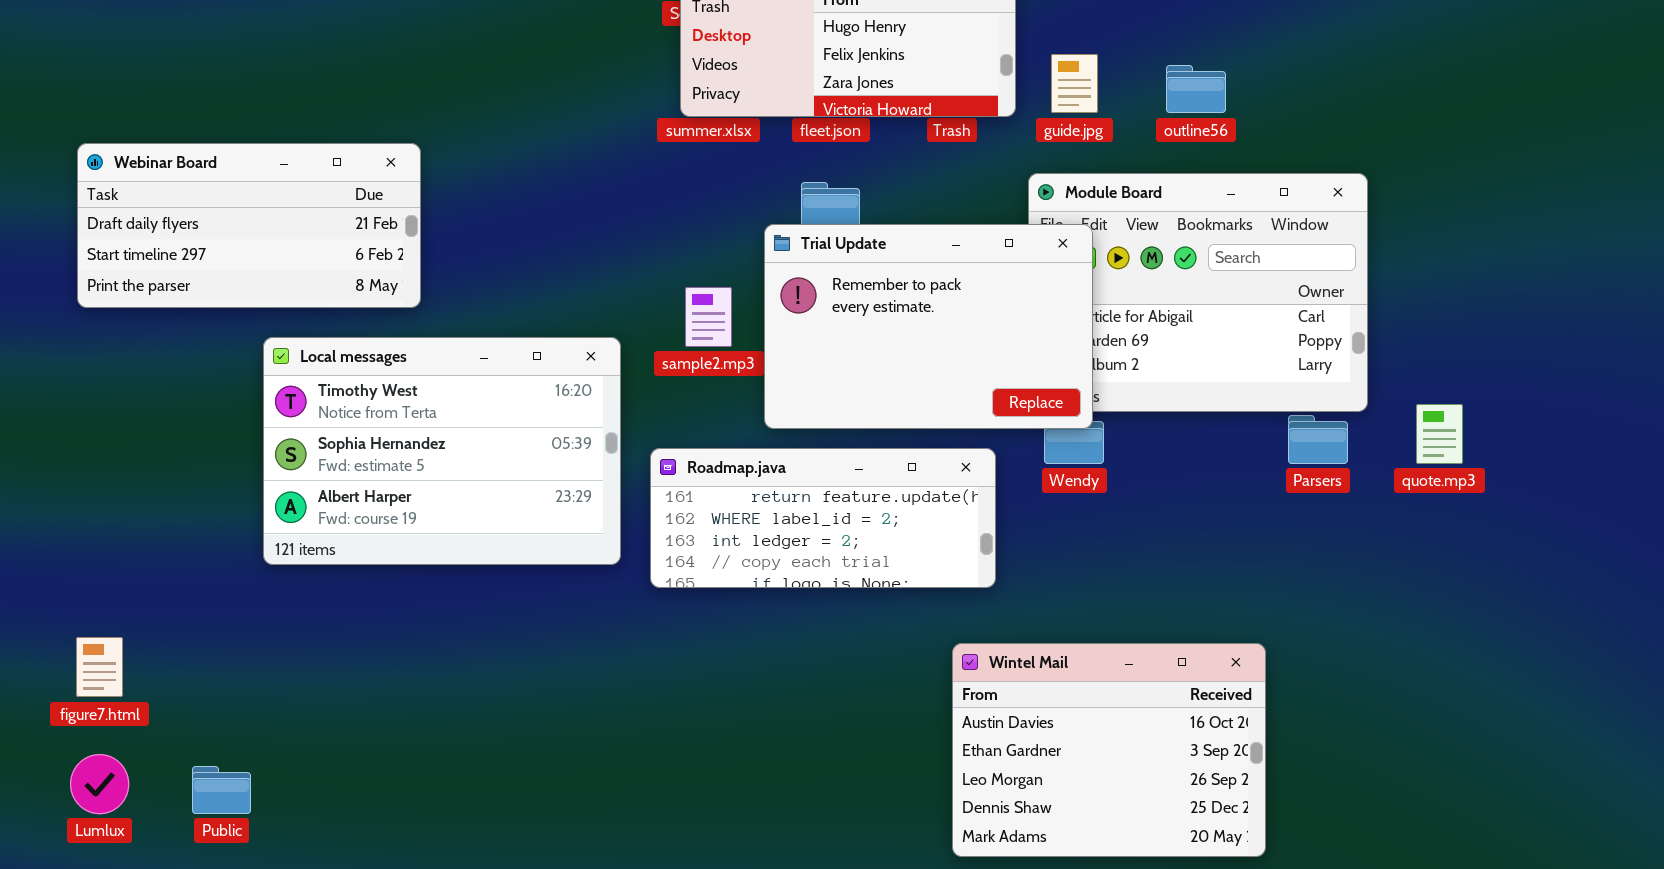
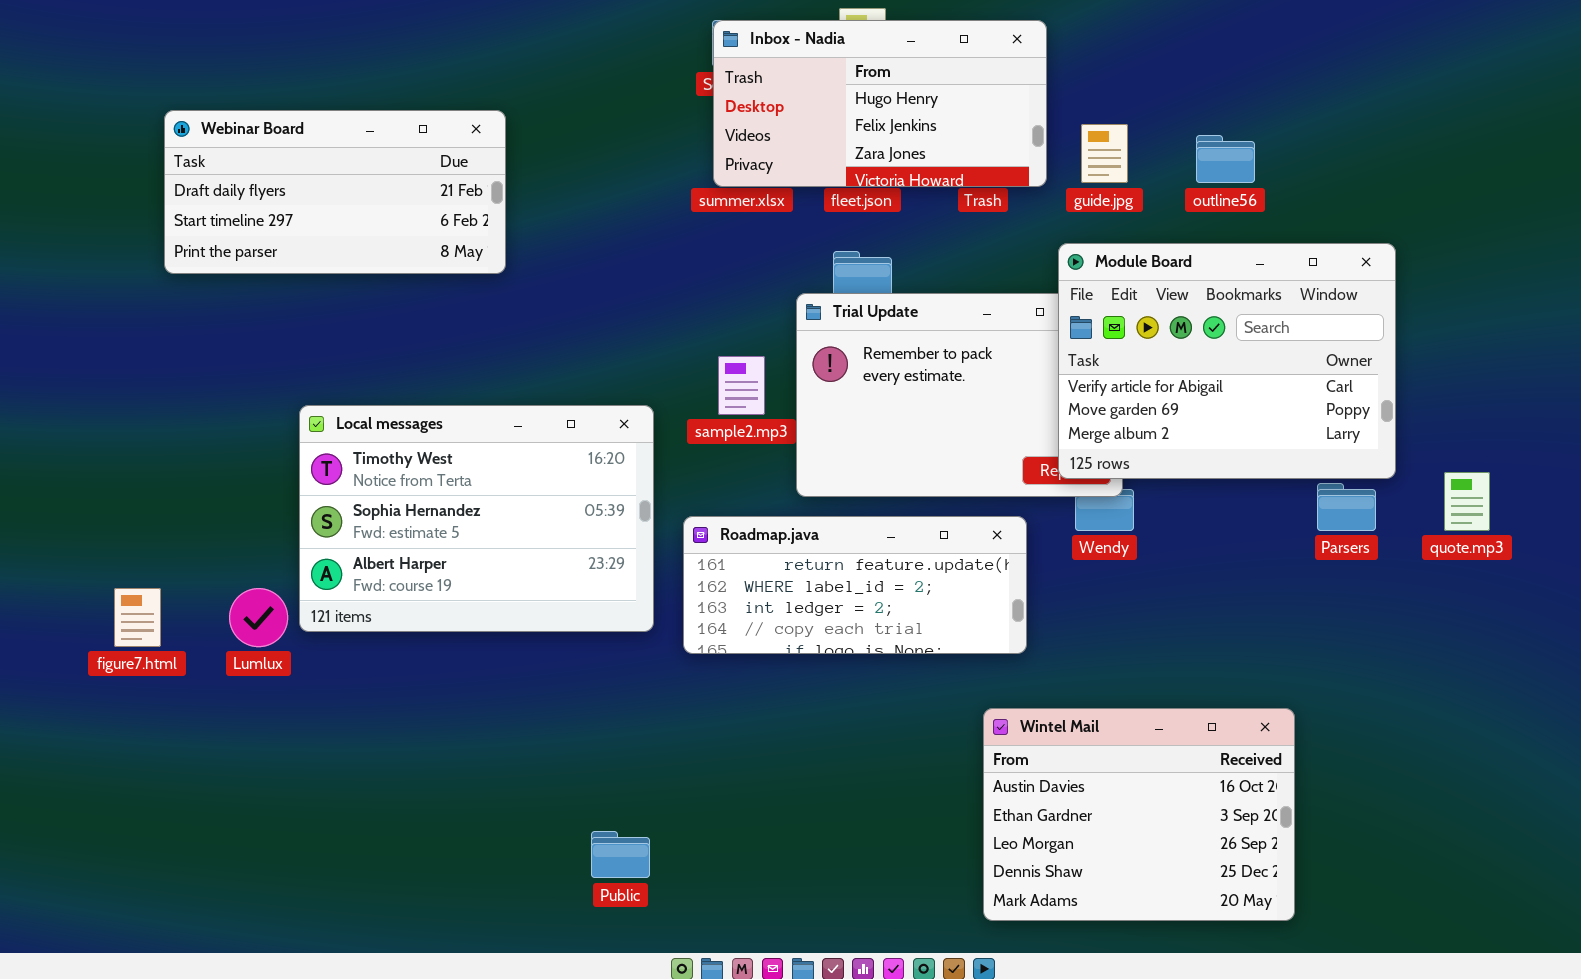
Webinar Board: [77,143,421,308] -> [164,110,506,274], moved
Module Board: [1028,173,1368,412] -> [1058,243,1396,479], raised
figure7.html: [76,637,123,697] -> [114,588,161,647], moved
Lumlux: [70,754,129,814] -> [229,588,288,647], moved
Public: [192,766,251,814] -> [591,831,650,878], moved

